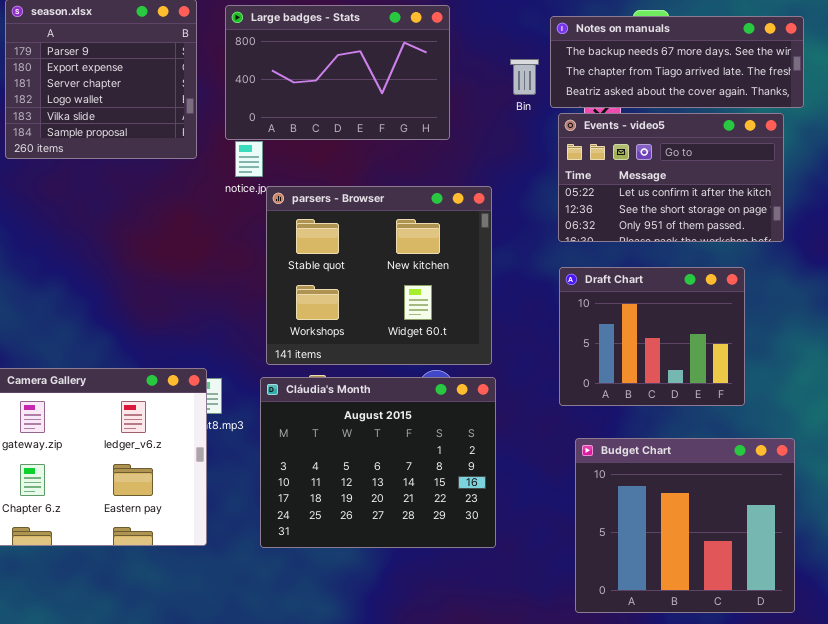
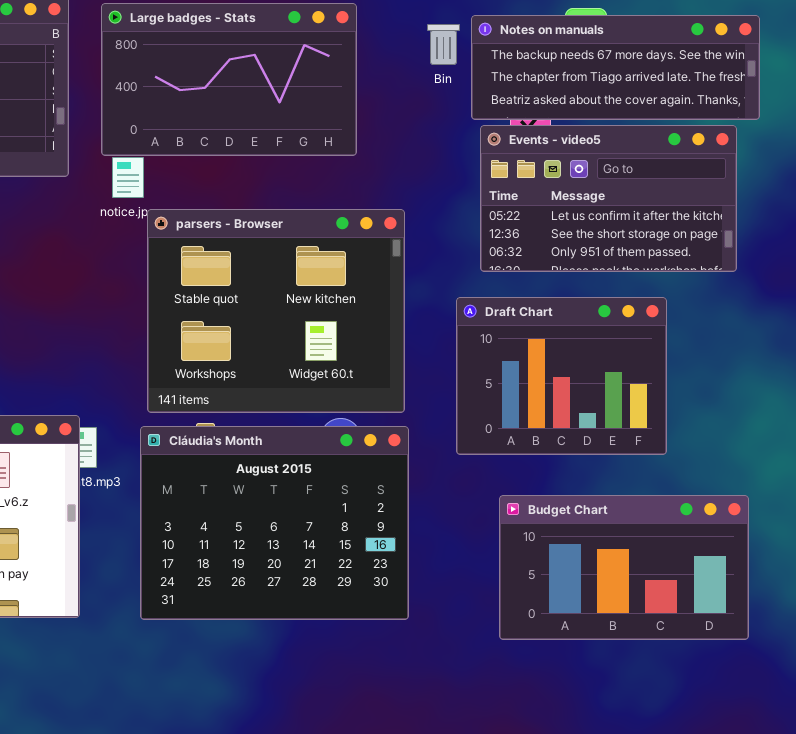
Bin: [510,59,539,95] -> [427,24,460,65], moved
Draft Chart: [559,267,745,406] -> [456,297,667,455], moved
Budget Chart: [575,438,795,613] -> [499,495,749,640], resized

